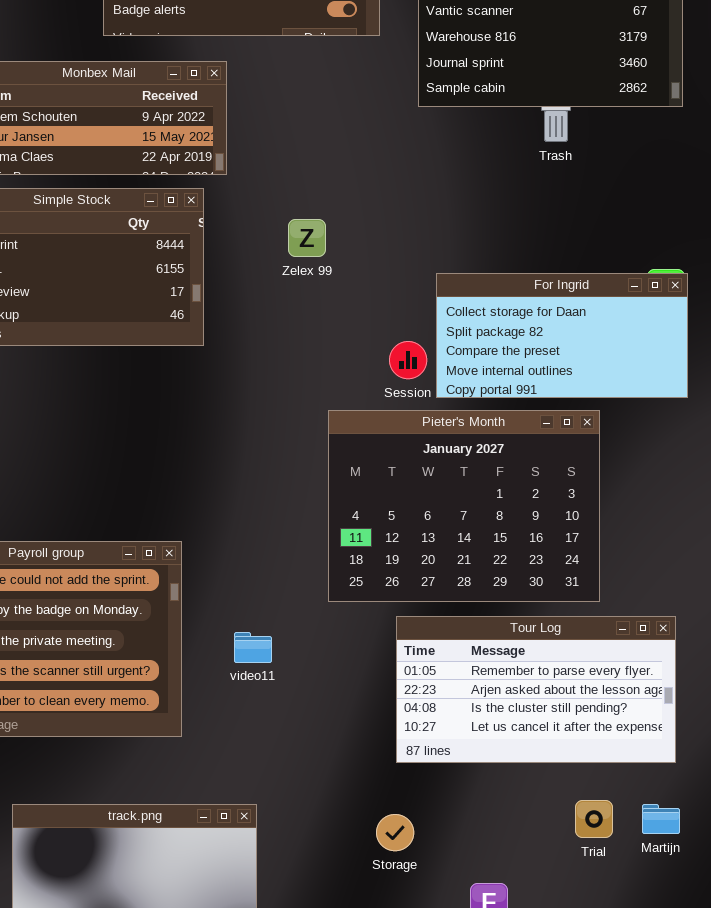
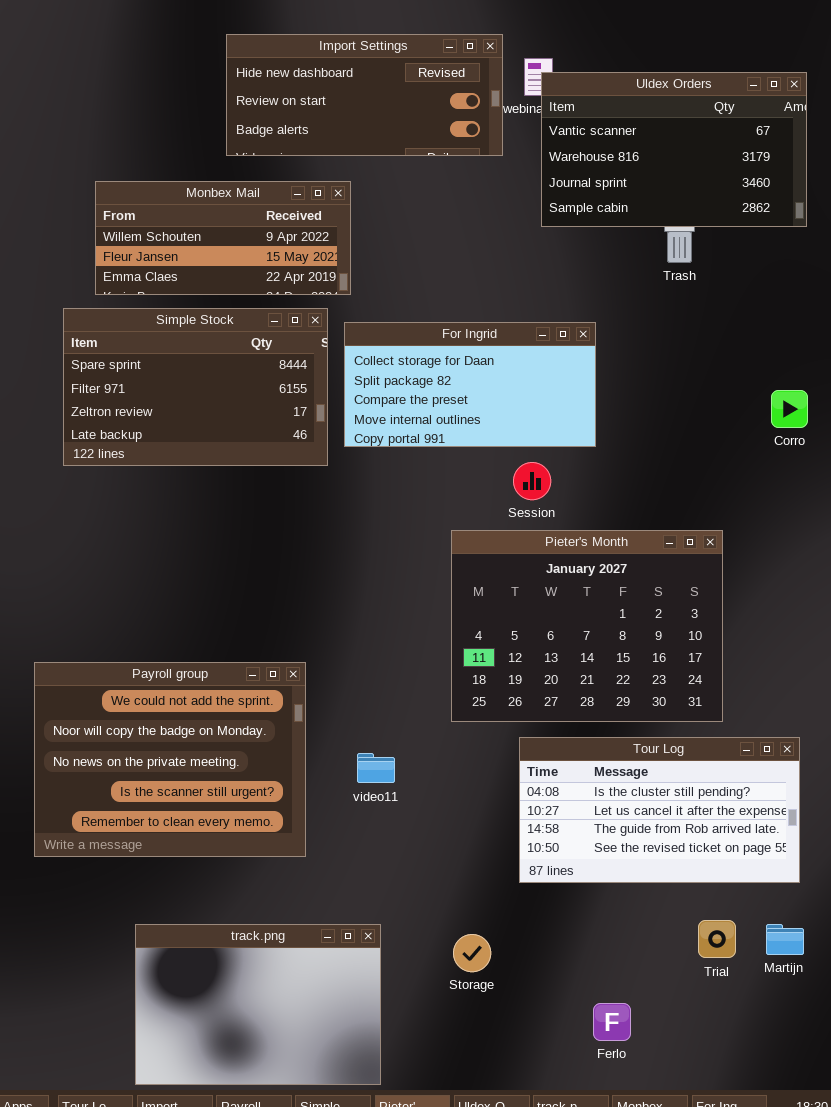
For Ingrid: [436,273,688,398] -> [344,322,596,447], moved
Tour Log: [396,616,676,763] -> [519,737,800,883], scrolled down 2 rows
Storage: [376,814,414,851] -> [453,934,491,972], moved

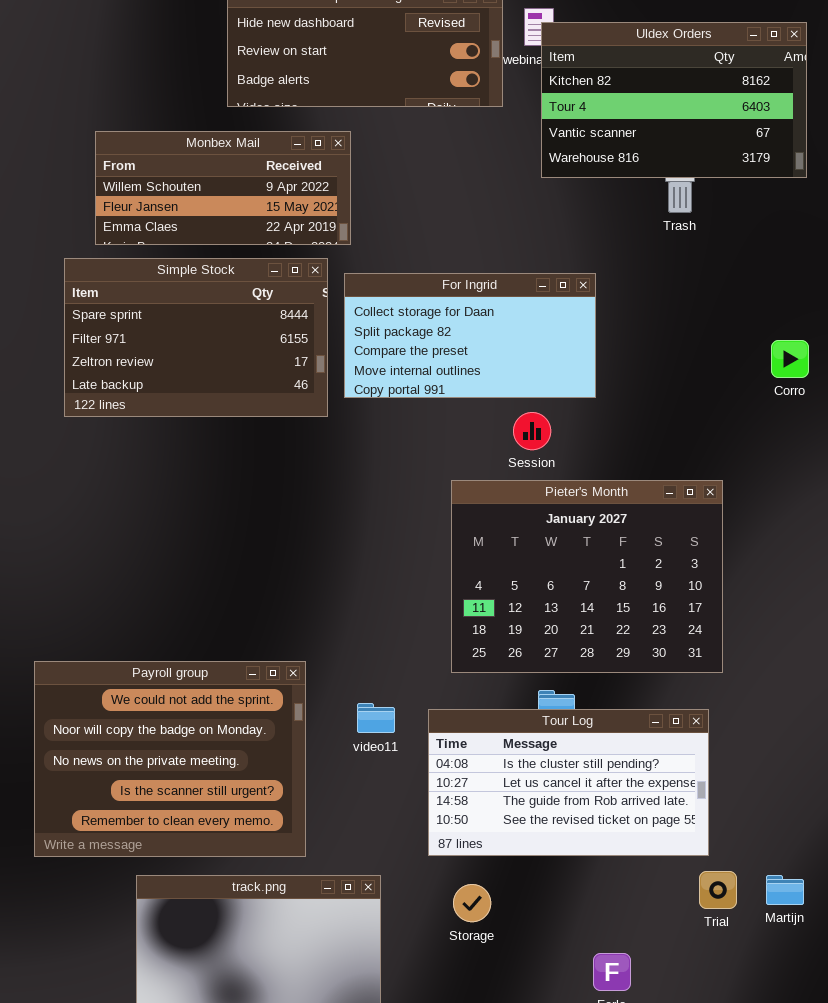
Uldex Orders: [541,72,807,227] -> [541,22,807,178], scrolled up 2 rows
Payroll group: [34,662,306,857] -> [34,661,306,857], moved
Tour Log: [519,737,800,883] -> [428,709,709,856], moved

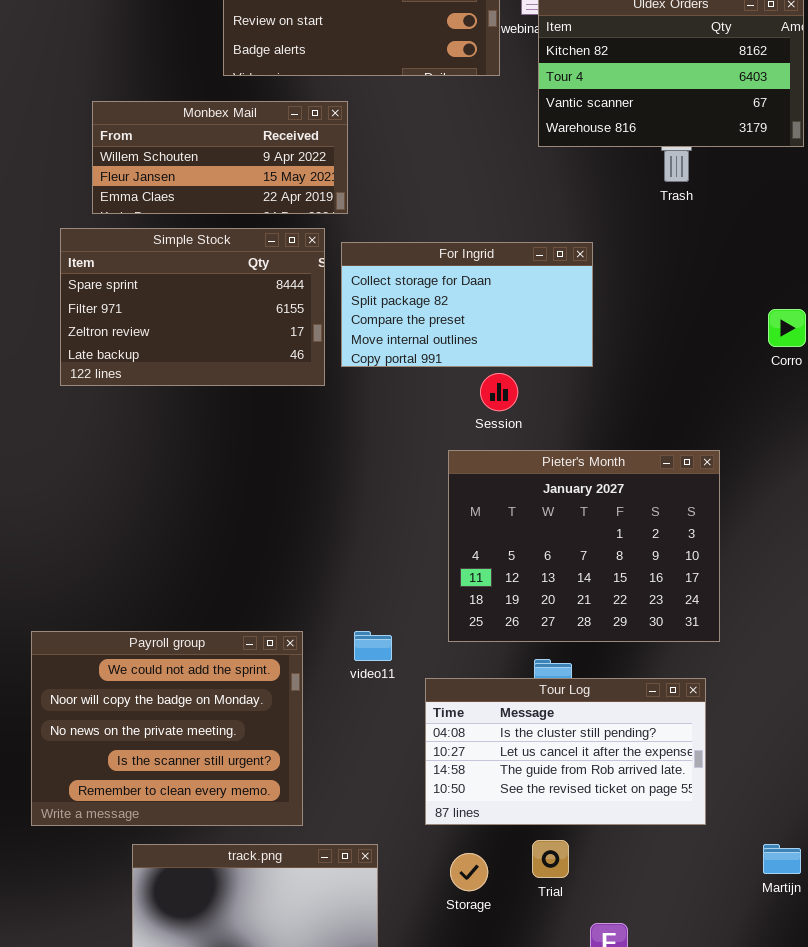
Session: [513,412,551,450] -> [480,373,518,411], moved
video11: [357,703,395,733] -> [354,631,392,661], moved
Trial: [699,871,737,909] -> [532,840,569,878], moved

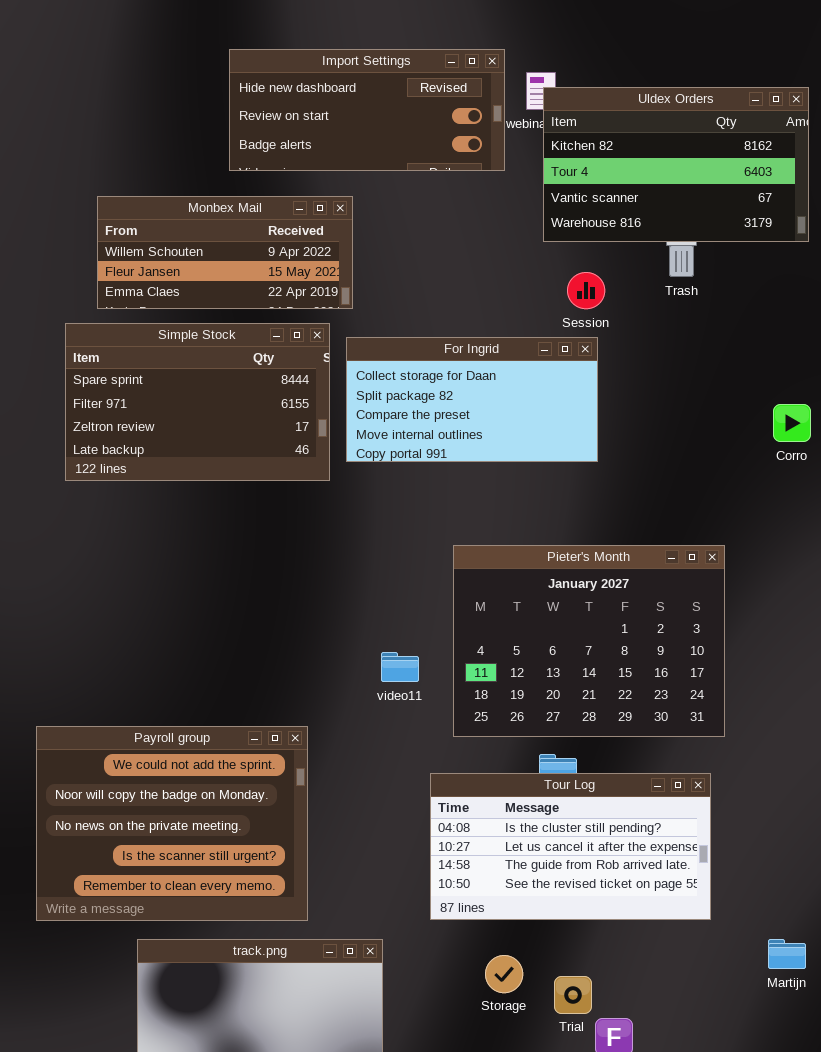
Session: [480,373,518,411] -> [567,272,605,309], moved
video11: [354,631,392,661] -> [381,652,419,682], moved
Trial: [532,840,569,878] -> [554,976,592,1014], moved
Storage: [450,853,488,891] -> [485,955,523,993], moved

